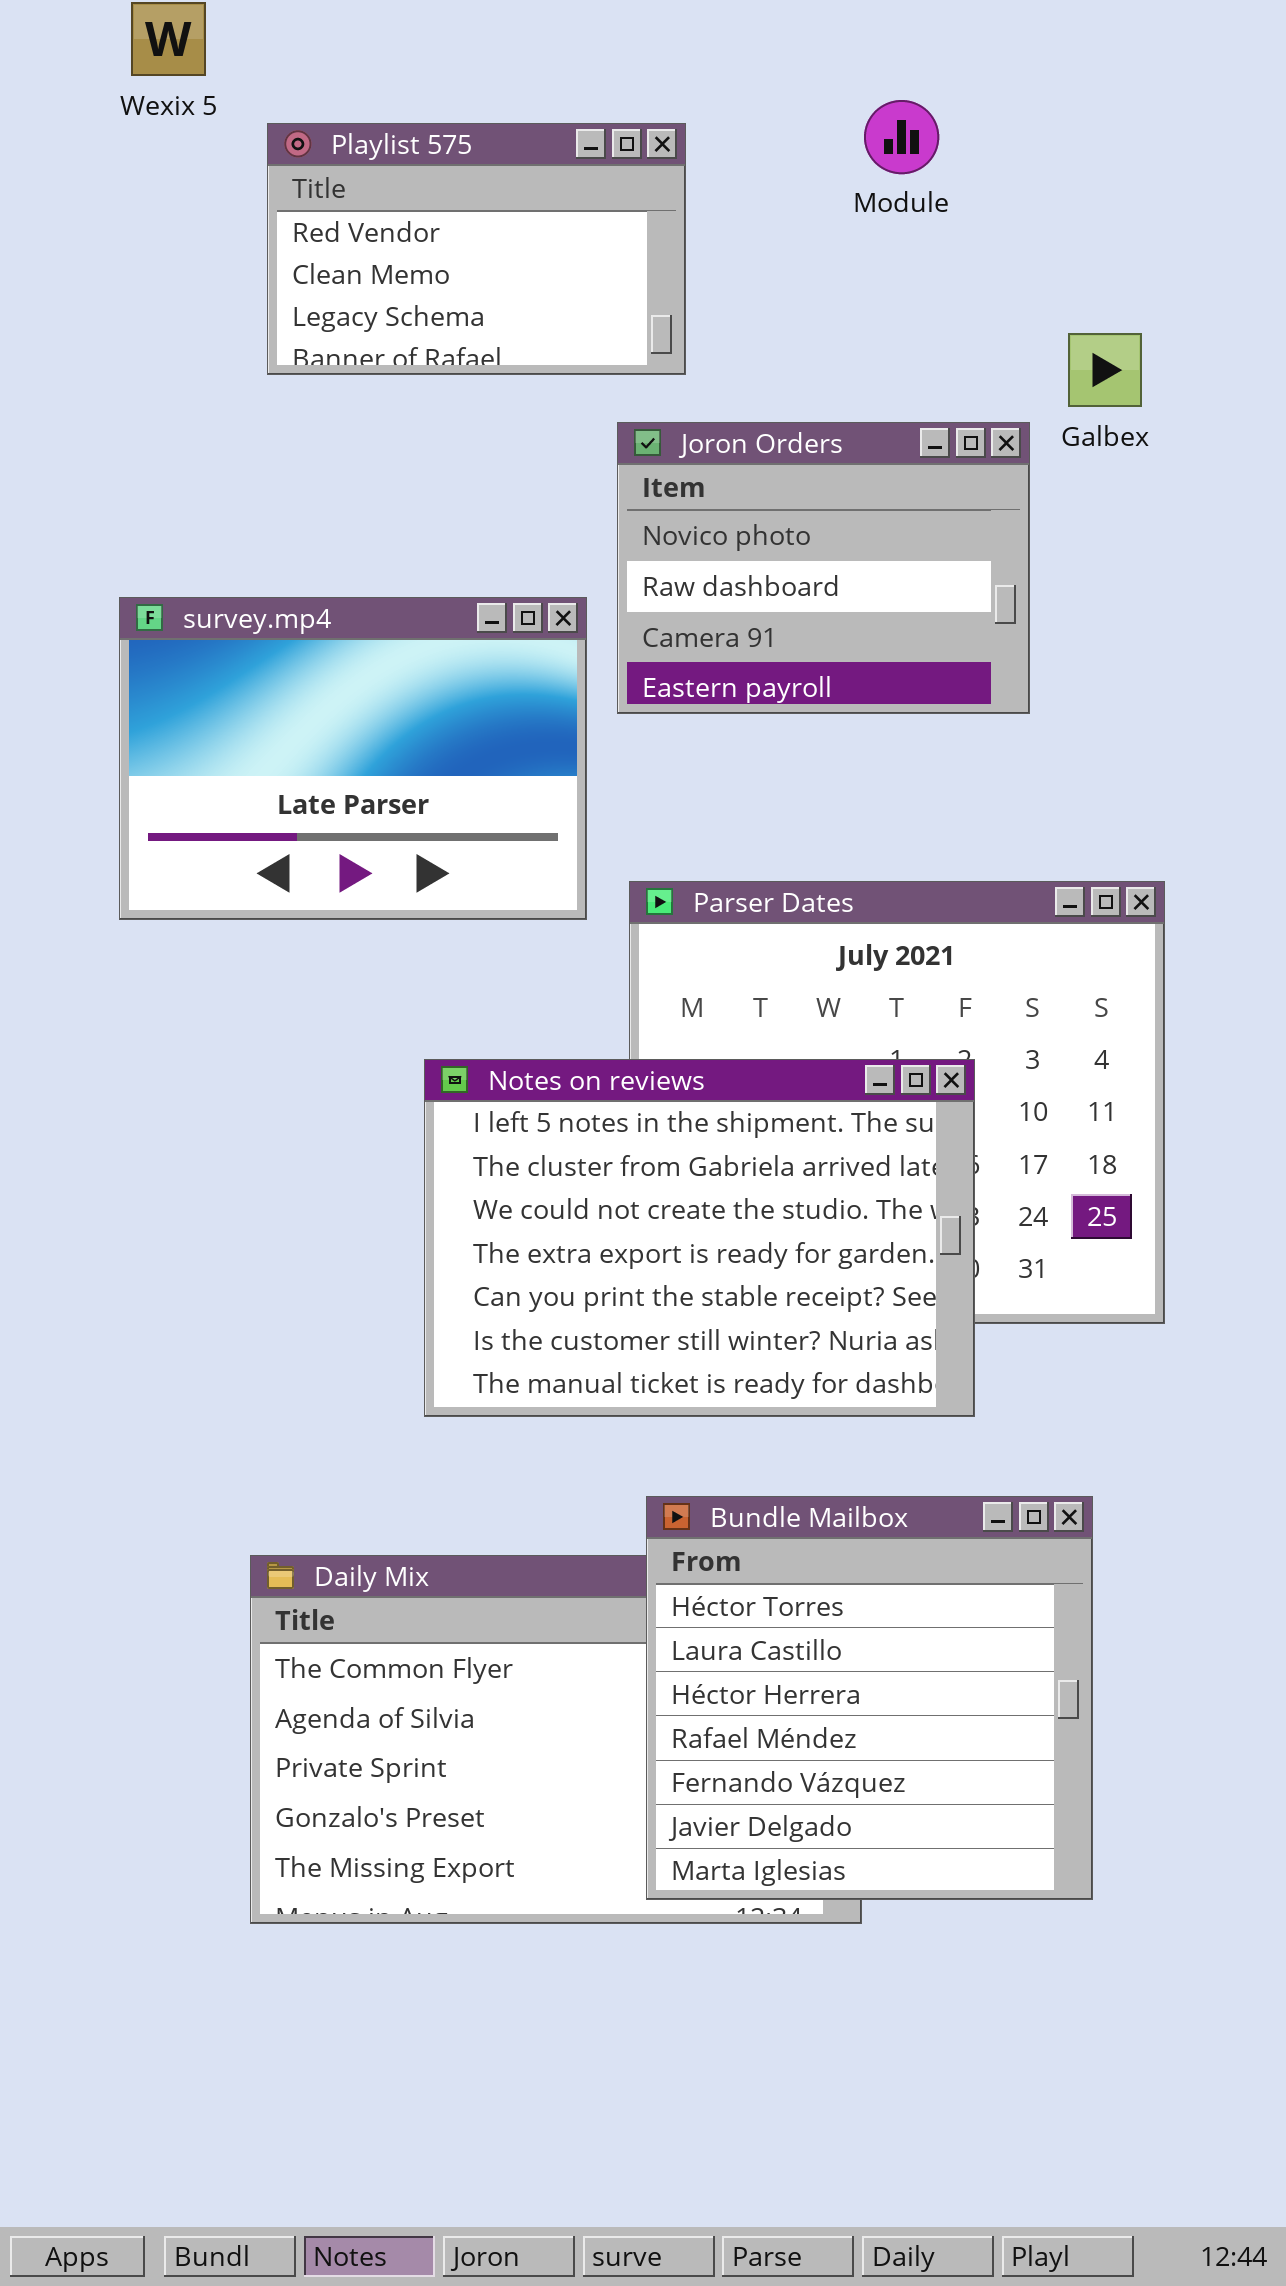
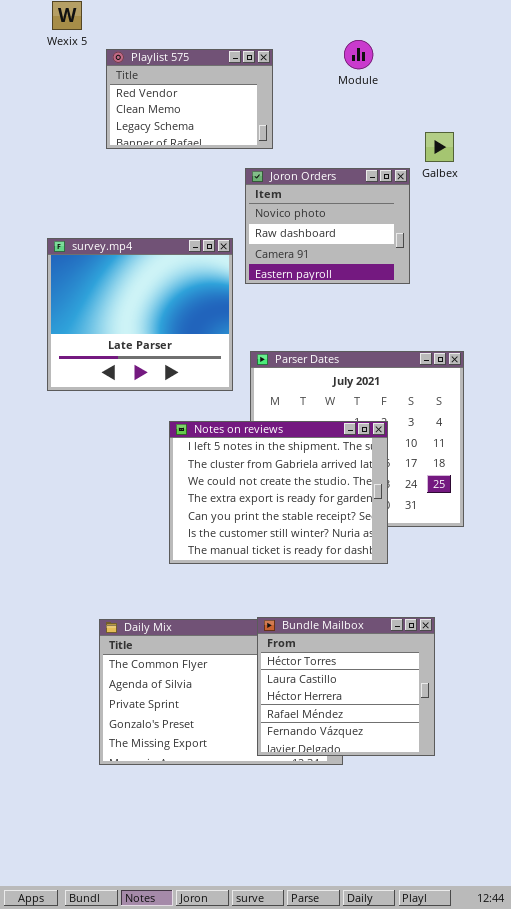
survey.mp4: [119,597,587,920] -> [47,238,233,391], resized
Bundle Mailbox: [646,1496,1093,1900] -> [257,617,435,756], resized

